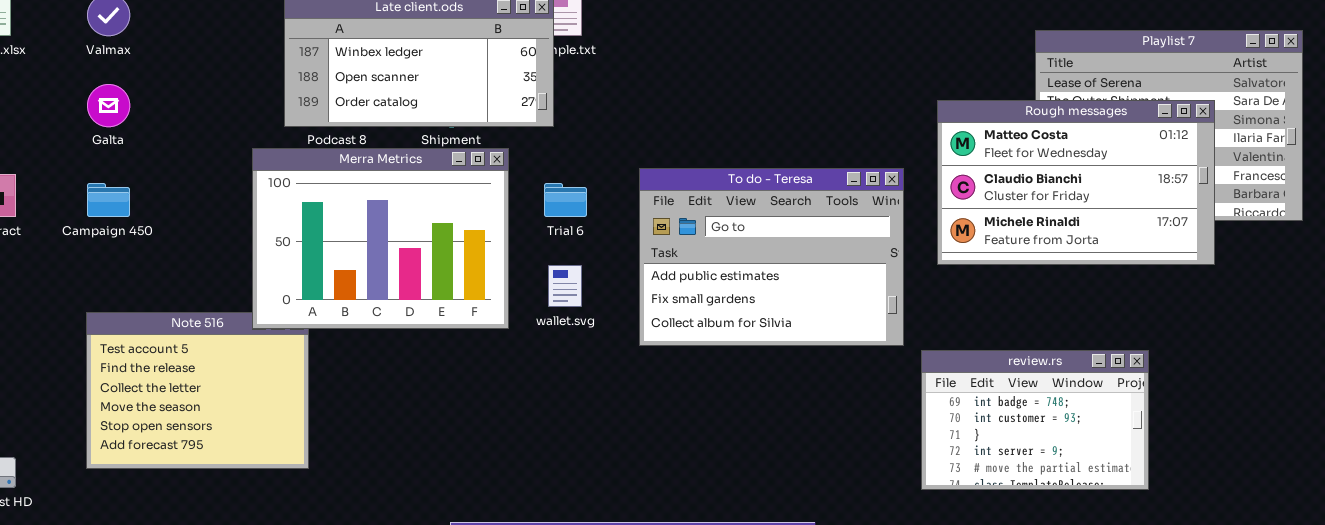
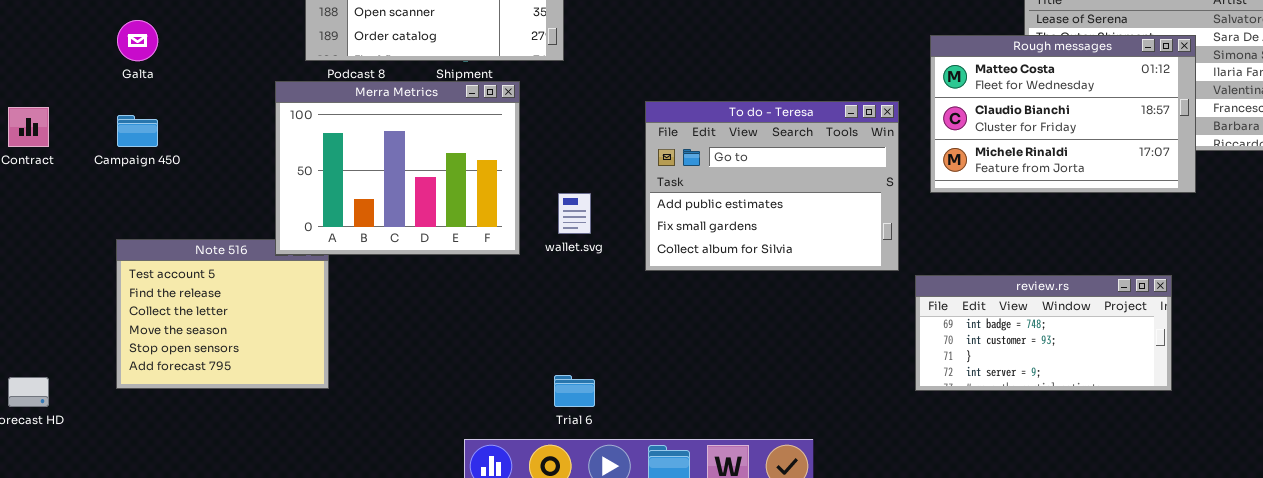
Trial 6: [544,183,587,217] -> [554,375,595,407], moved
review.rs: [921,350,1149,490] -> [915,275,1172,391], resized

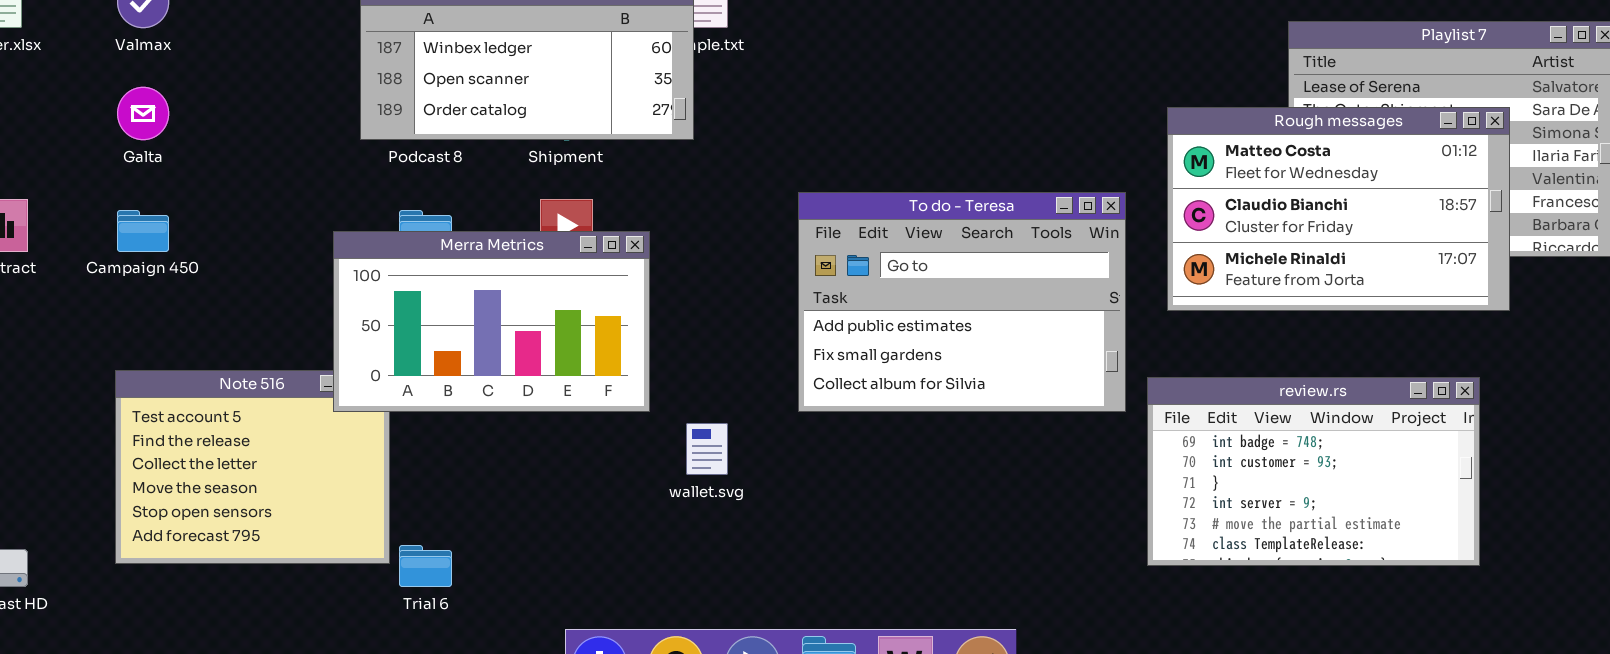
Merra Metrics: [275,81,520,255] -> [333,231,650,412], moved, resized
wallet.svg: [558,193,591,234] -> [686,423,728,475], moved
review.rs: [915,275,1172,391] -> [1147,377,1480,566], resized
Trial 6: [554,375,595,407] -> [399,545,452,587], moved

